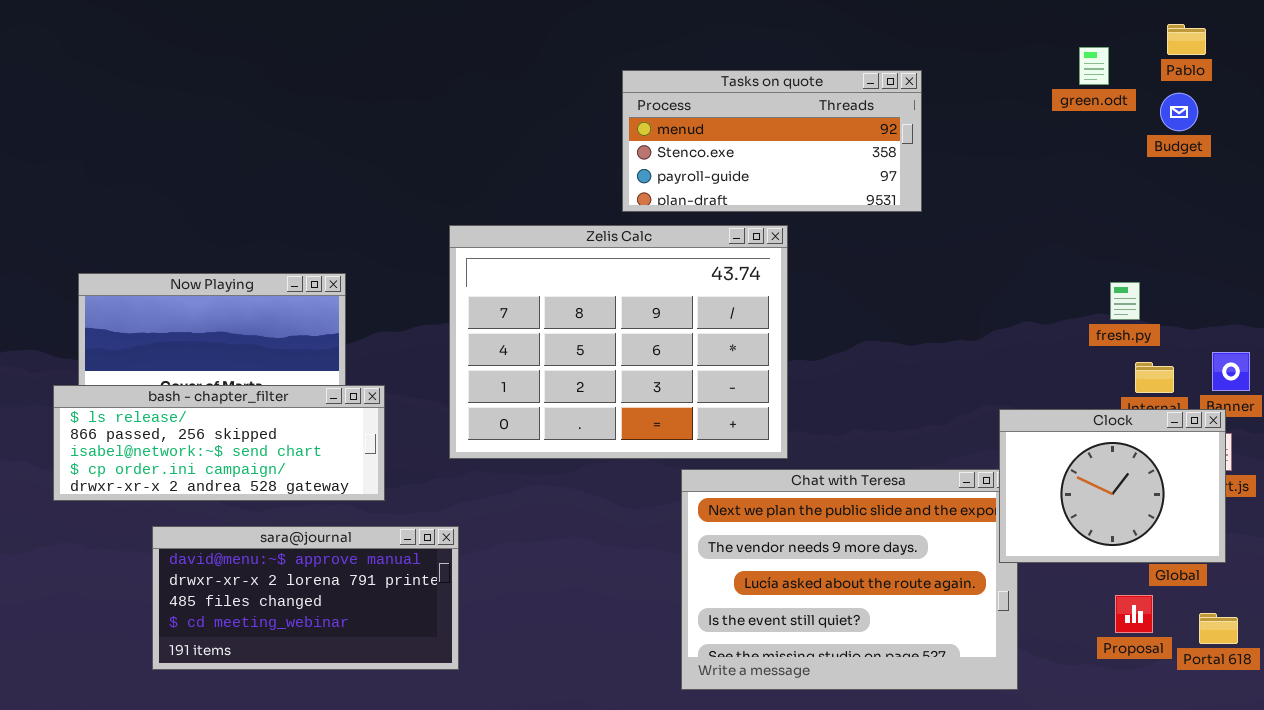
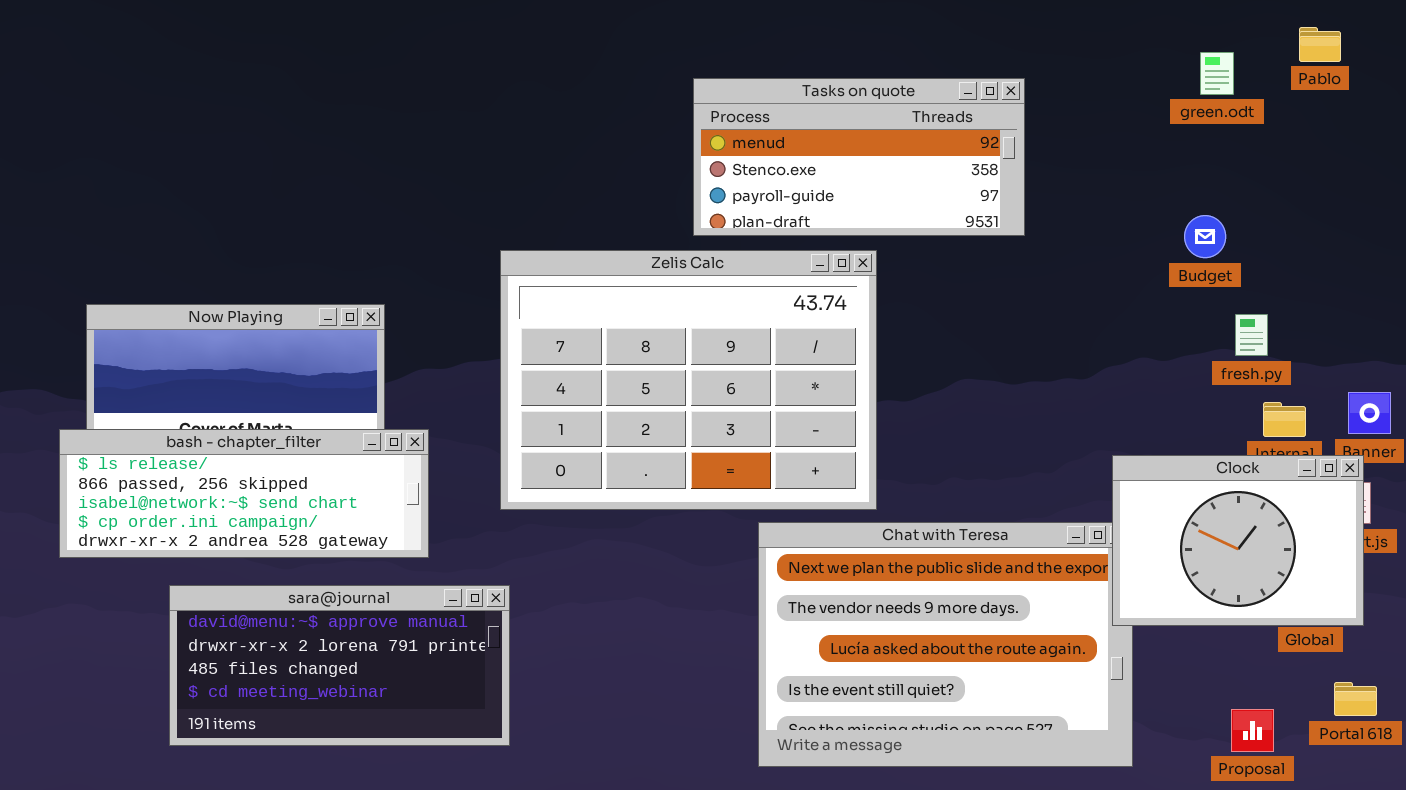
Budget: [1160,93,1198,131] -> [1184,215,1226,258], moved
Proposal: [1115,595,1153,633] -> [1231,709,1274,752], moved

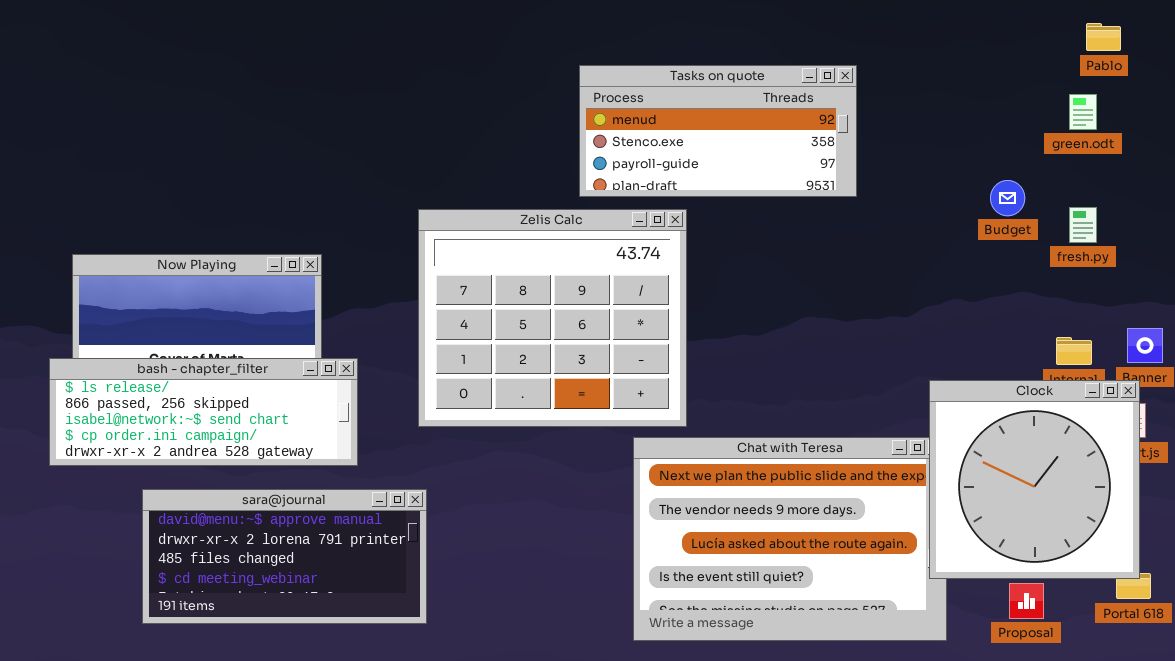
green.odt: [1200,52,1234,95] -> [1069,94,1097,130], moved
Zelis Calc: [500,250,877,510] -> [418,209,687,427], resized
fresh.py: [1235,314,1268,356] -> [1069,207,1097,243], moved
Clock: [1112,455,1364,626] -> [929,380,1140,579], resized
Proposal: [1231,709,1274,752] -> [1009,583,1044,619], moved

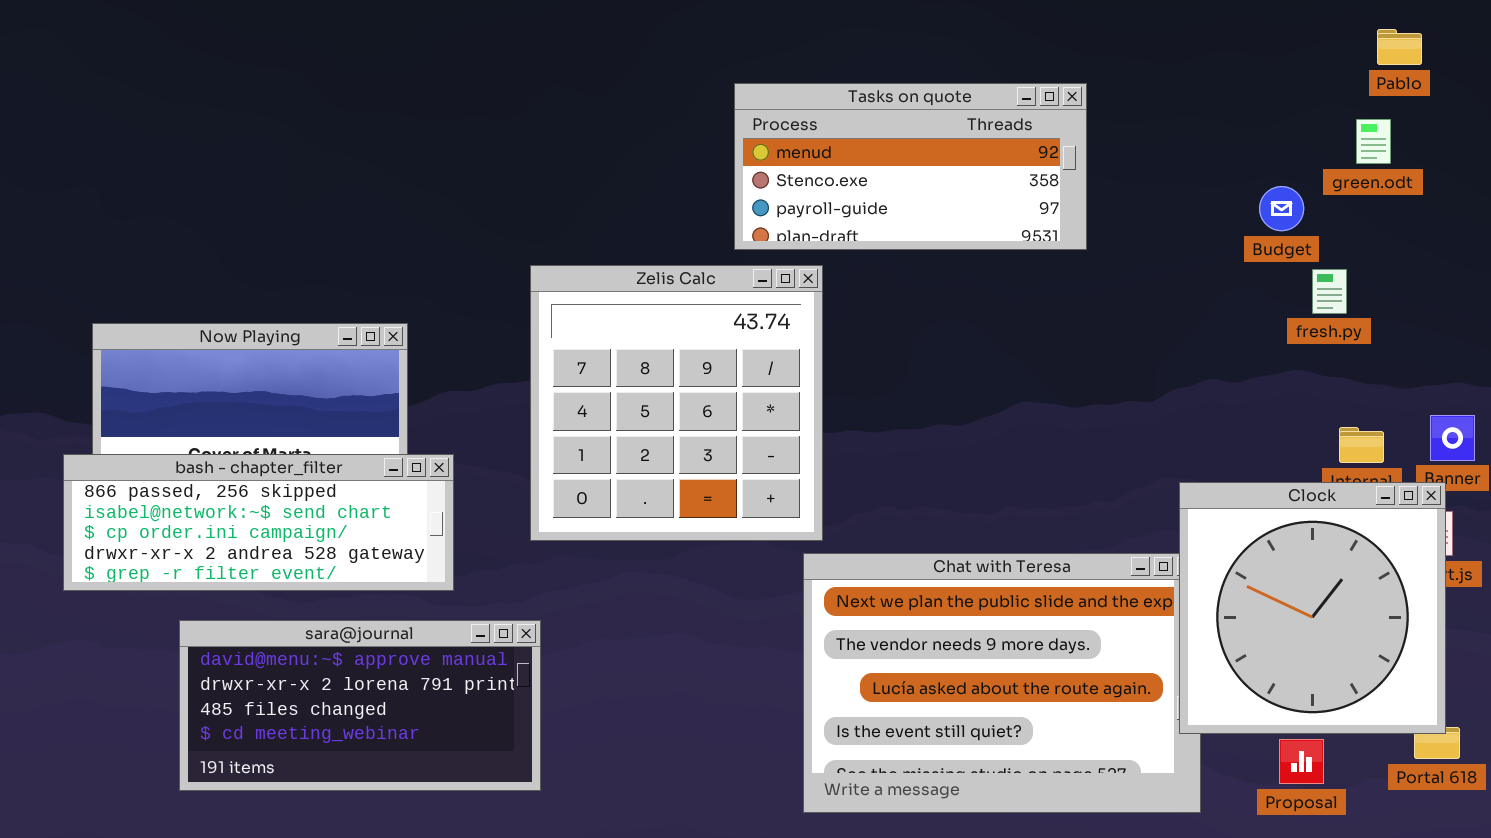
Budget: [990,180,1025,216] -> [1259,186,1304,231], moved
fresh.py: [1069,207,1097,243] -> [1312,269,1347,314], moved
Zelis Calc: [418,209,687,427] -> [530,265,823,541], resized
bash - chapter_filter: [49,358,358,466] -> [63,454,454,591], scrolled down 1 row

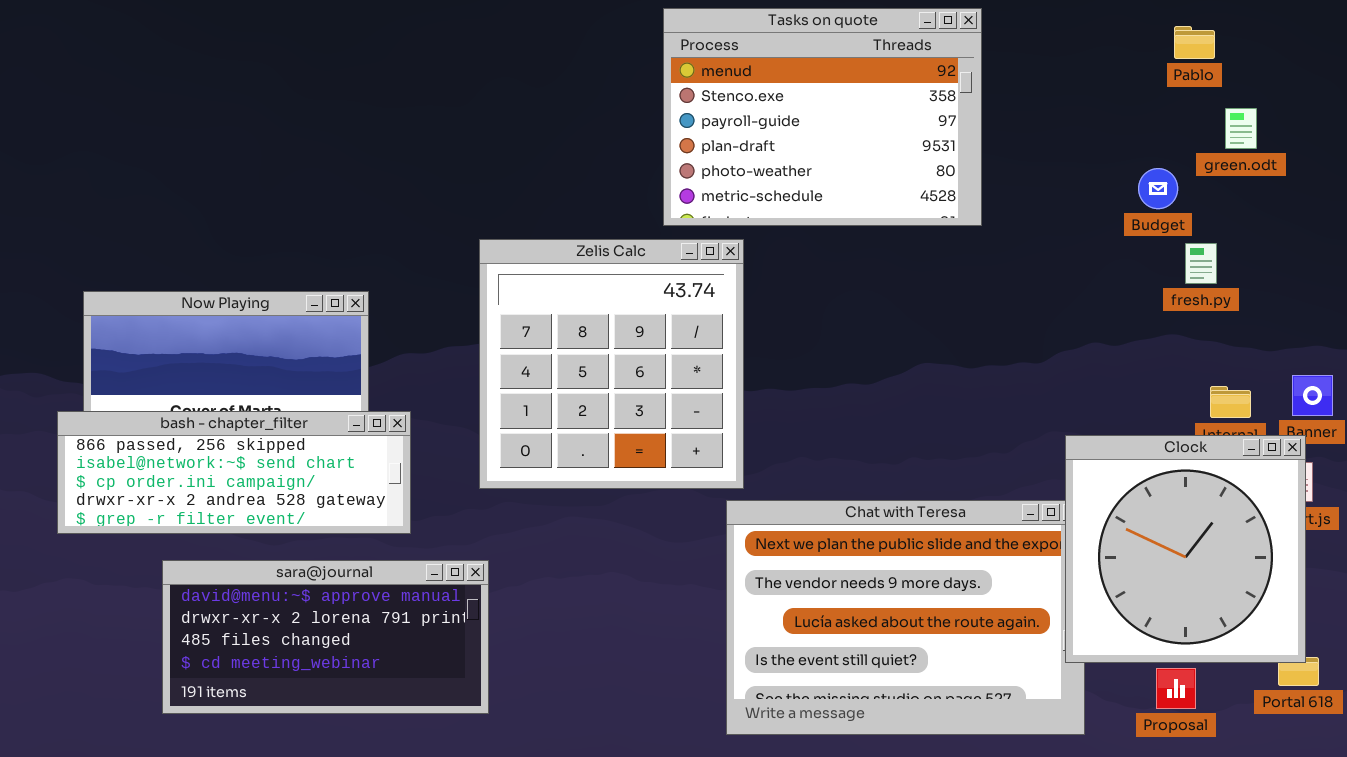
Pablo: [1377,29,1422,65] -> [1174,26,1215,59], moved
Tasks on quote: [734,83,1087,250] -> [663,8,982,226], resized

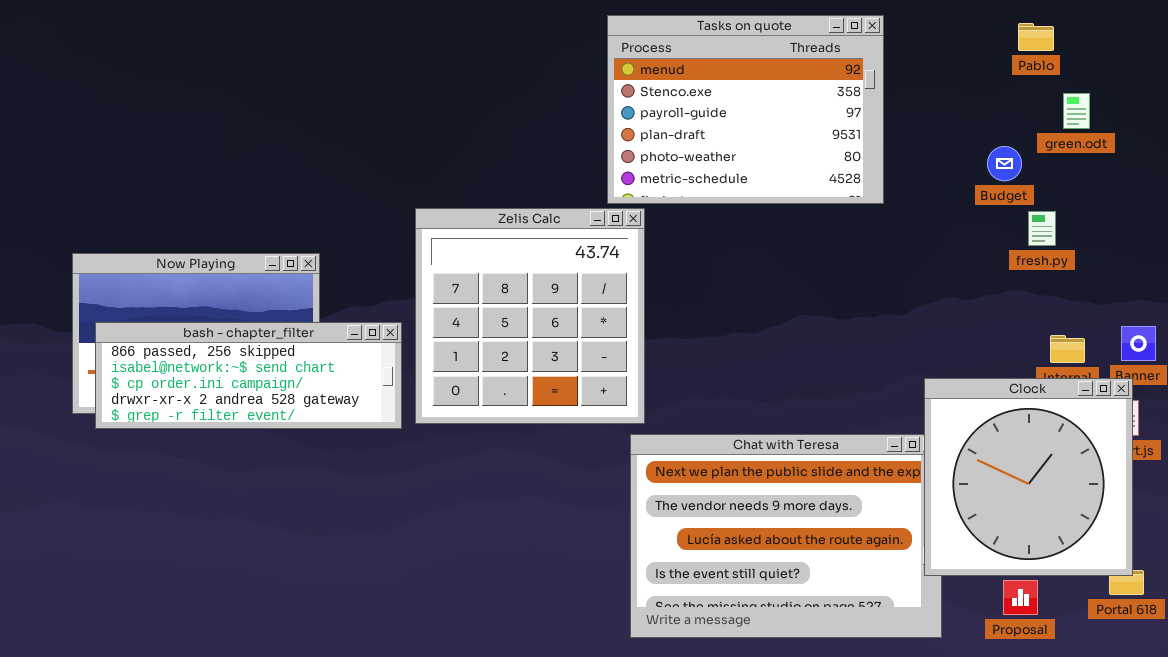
Tasks on quote: [663,8,982,226] -> [607,15,884,204], moved
bash - chapter_filter: [57,411,411,534] -> [95,322,402,429], moved
sara@journal: [162,560,489,714] -> none, closed

